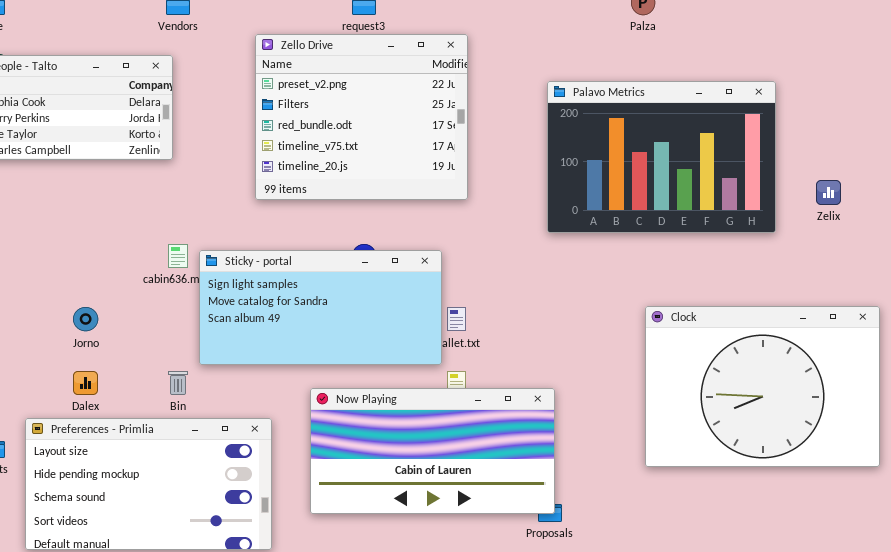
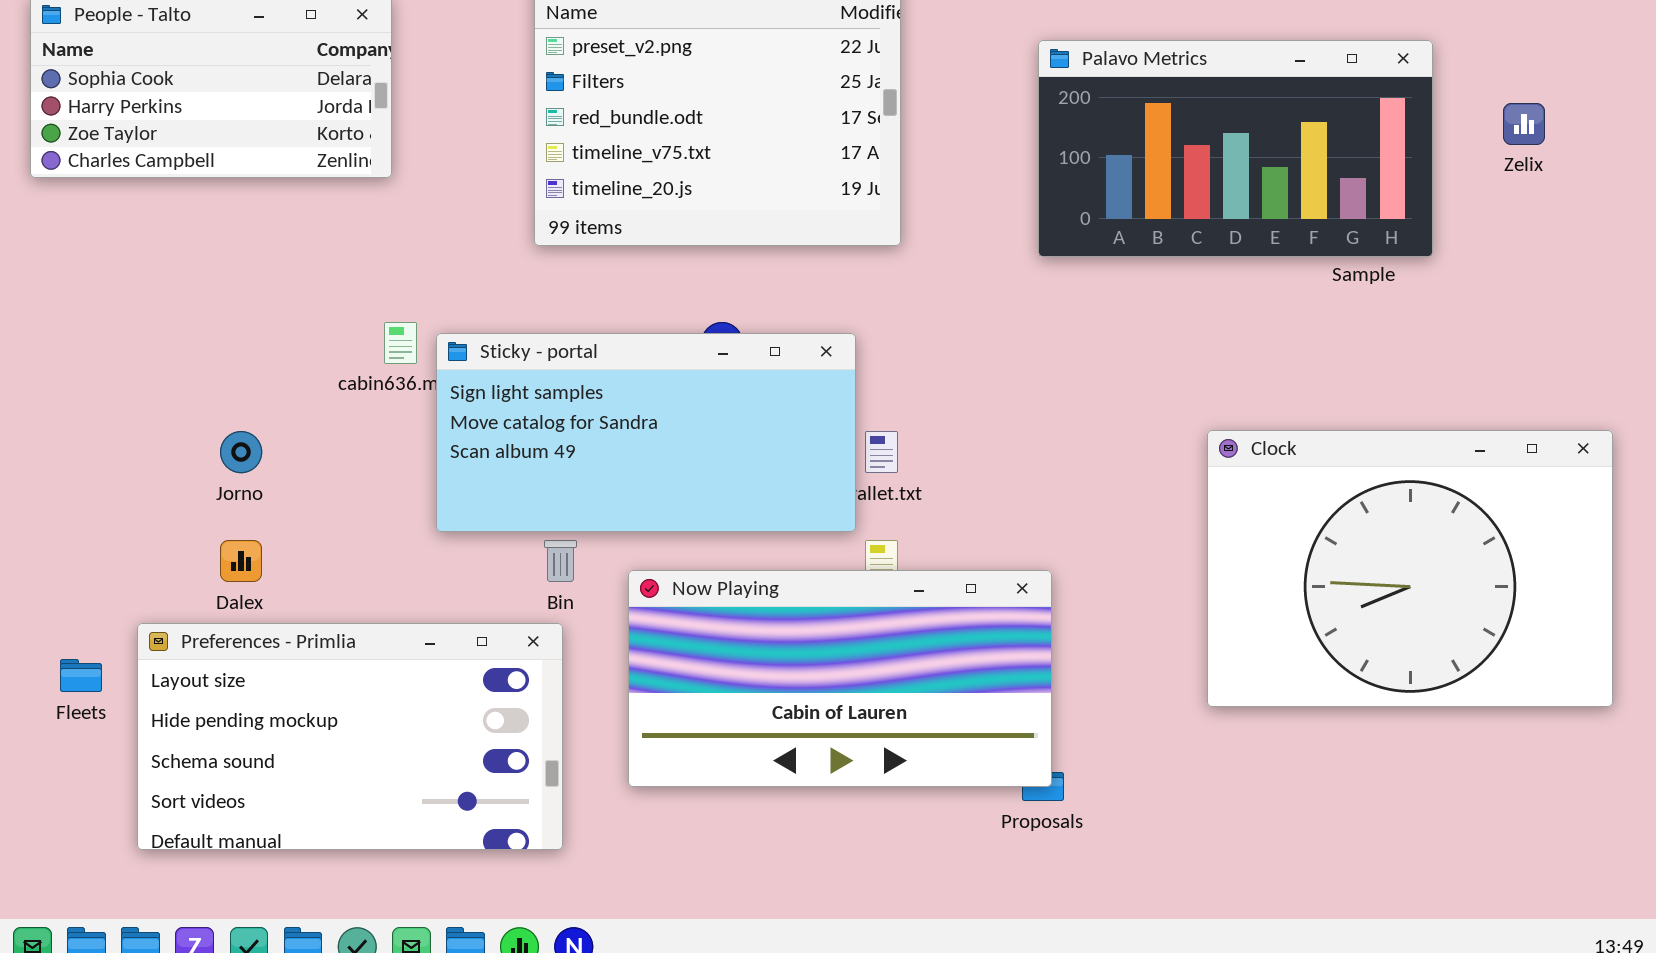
Palavo Metrics: [547,81,776,233] -> [1038,40,1433,257], resized
Zelix: [816,180,841,205] -> [1503,103,1545,145], moved
Bin: [168,371,188,395] -> [544,540,577,582], moved

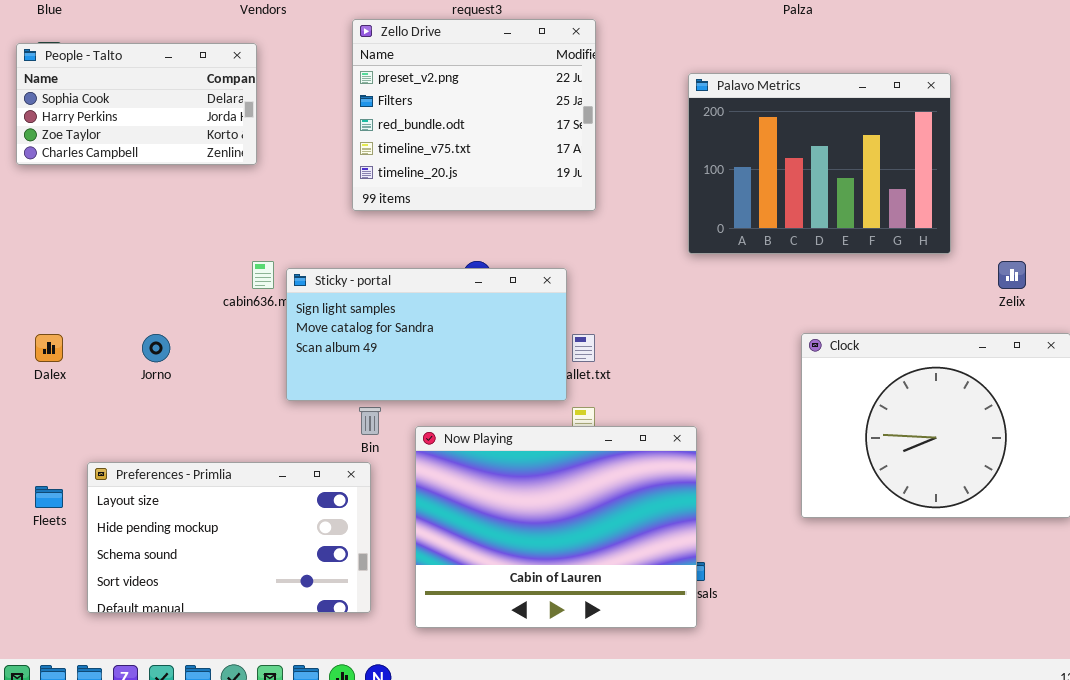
Palavo Metrics: [1038,40,1433,257] -> [688,73,951,254], resized
Zelix: [1503,103,1545,145] -> [998,261,1026,289], moved
Dalex: [220,540,262,582] -> [35,334,63,362], moved
Now Playing: [628,570,1052,787] -> [415,426,697,628], resized

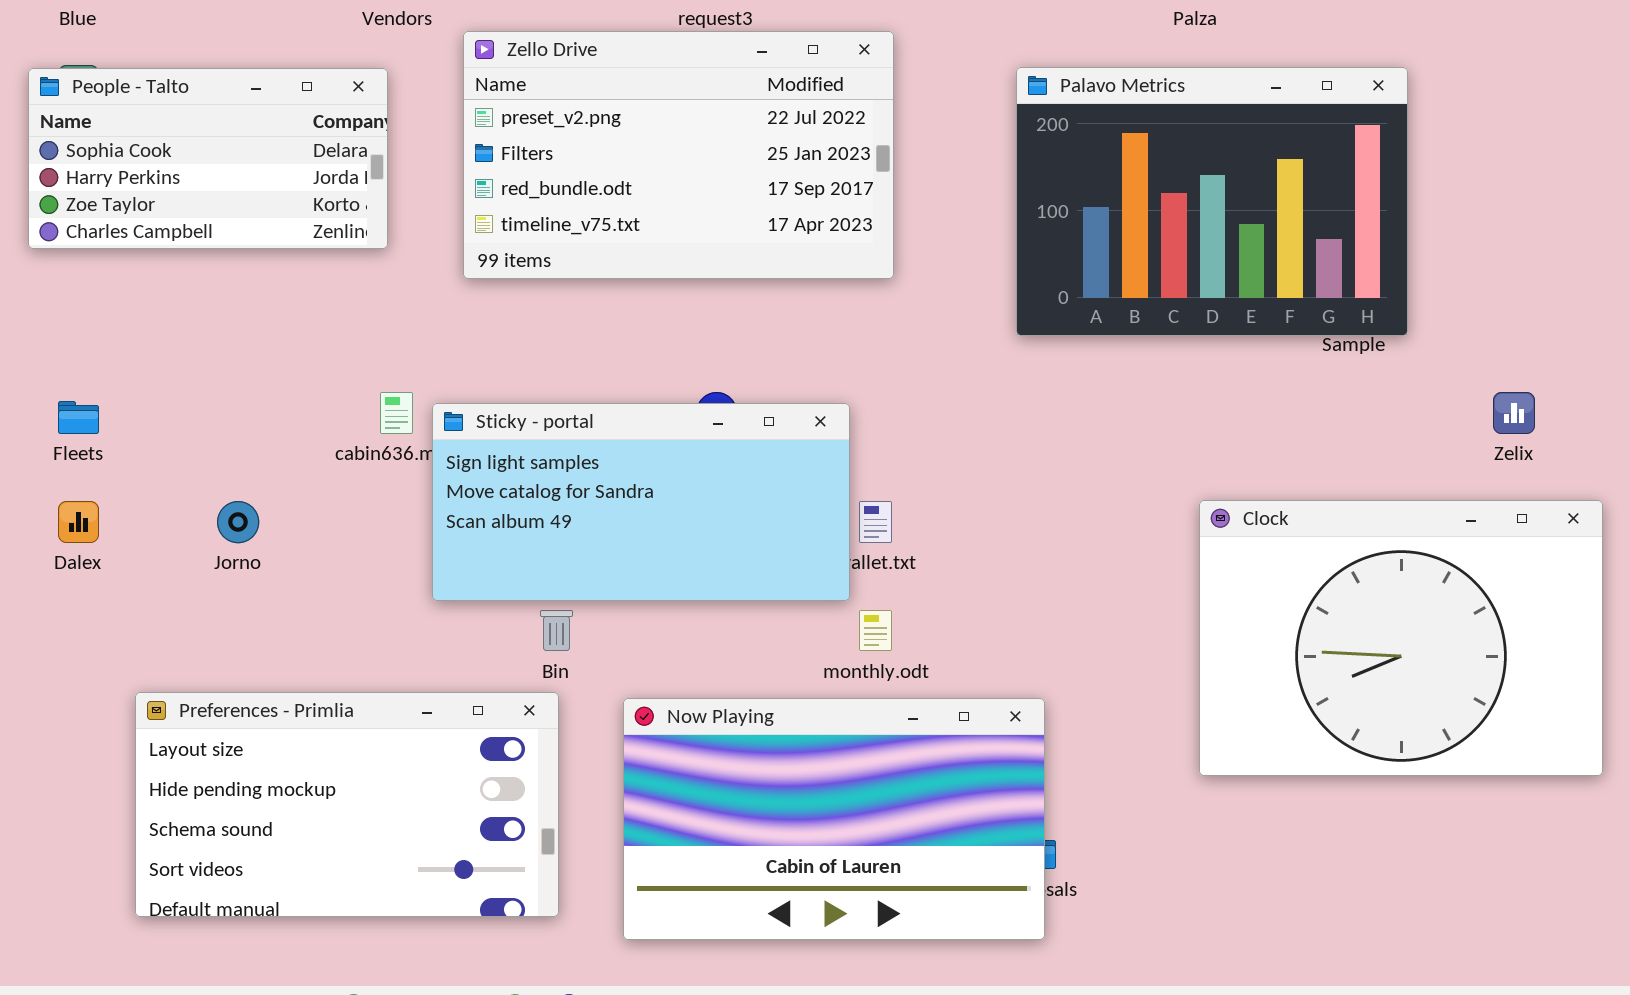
Zello Drive: [352,19,596,211] -> [463,31,894,279], resized
Palavo Metrics: [688,73,951,254] -> [1016,67,1408,336], moved
Now Playing: [415,426,697,628] -> [623,698,1045,940], resized
Fleets: [35,486,63,508] -> [58,401,99,434], moved

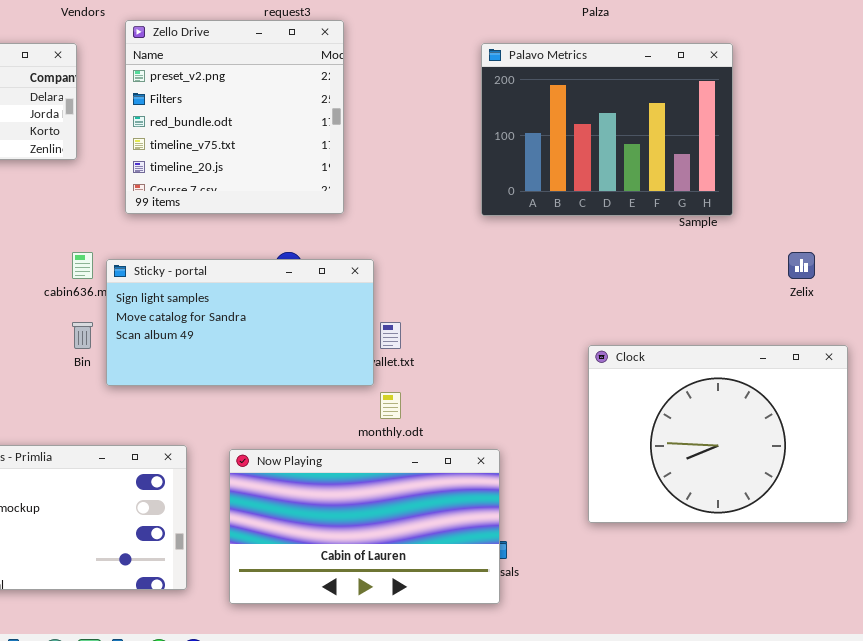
Zello Drive: [463,31,894,279] -> [125,20,344,214], resized
Clock: [1199,500,1603,776] -> [588,345,848,523], moved
Bin: [540,610,573,651] -> [72,322,93,349], moved

